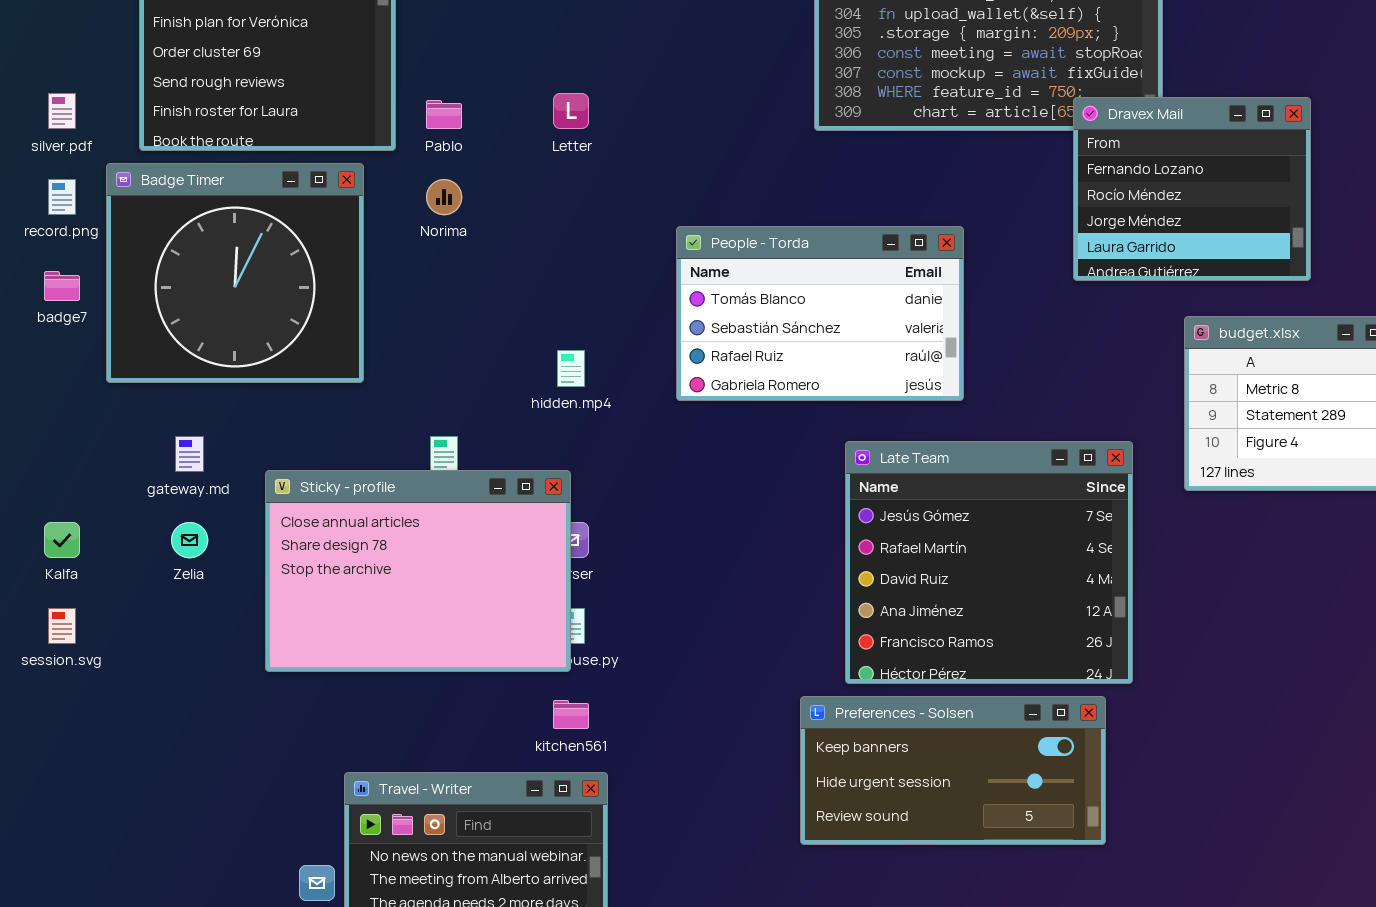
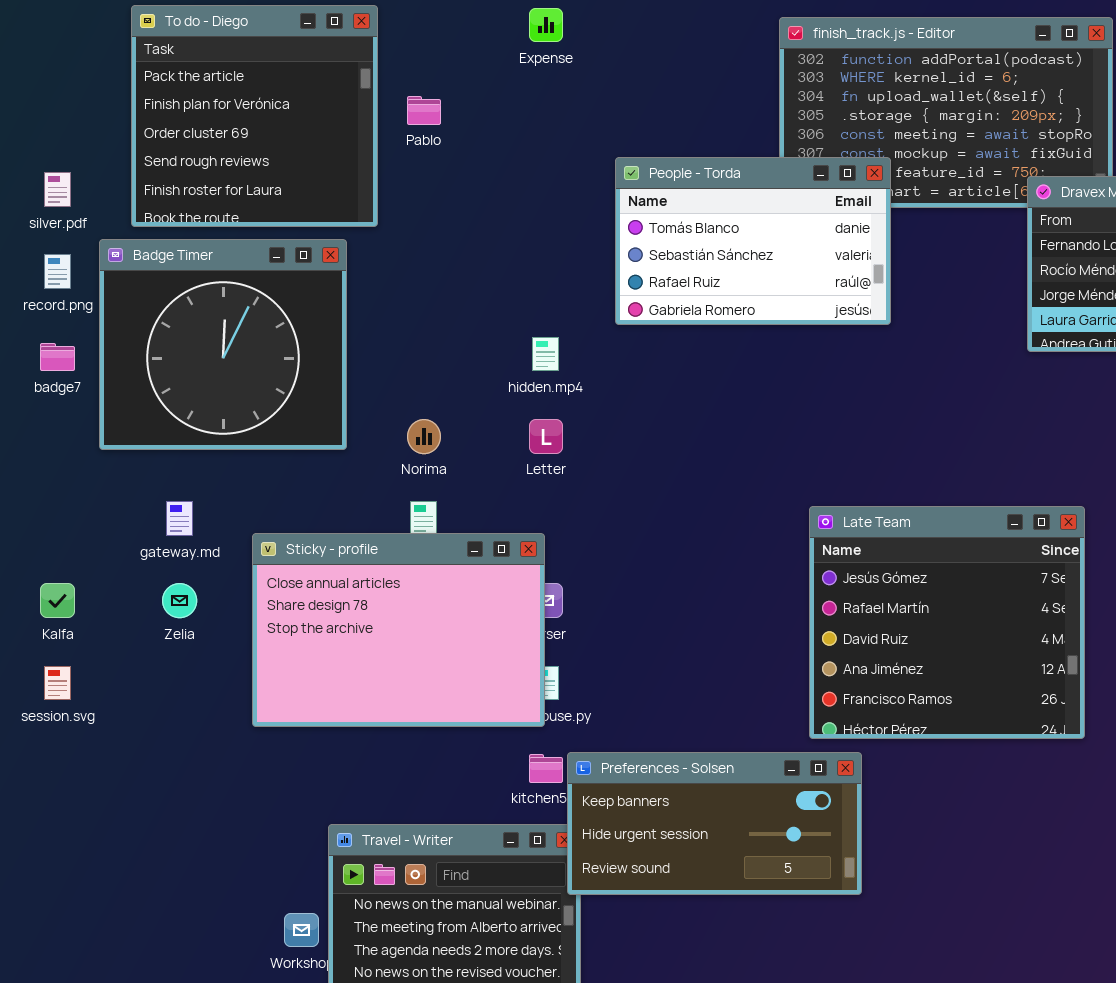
Letter: [553,93,589,129] -> [529,419,563,454], moved
Pablo: [426,100,462,129] -> [407,96,441,125], moved
Norima: [426,179,462,215] -> [407,419,441,454], moved
People - Torda: [676,226,964,401] -> [615,157,891,325], moved
hidden.mp4: [557,350,585,387] -> [532,337,559,371], moved
Preferences - Solsen: [800,696,1106,845] -> [567,752,862,895], moved

